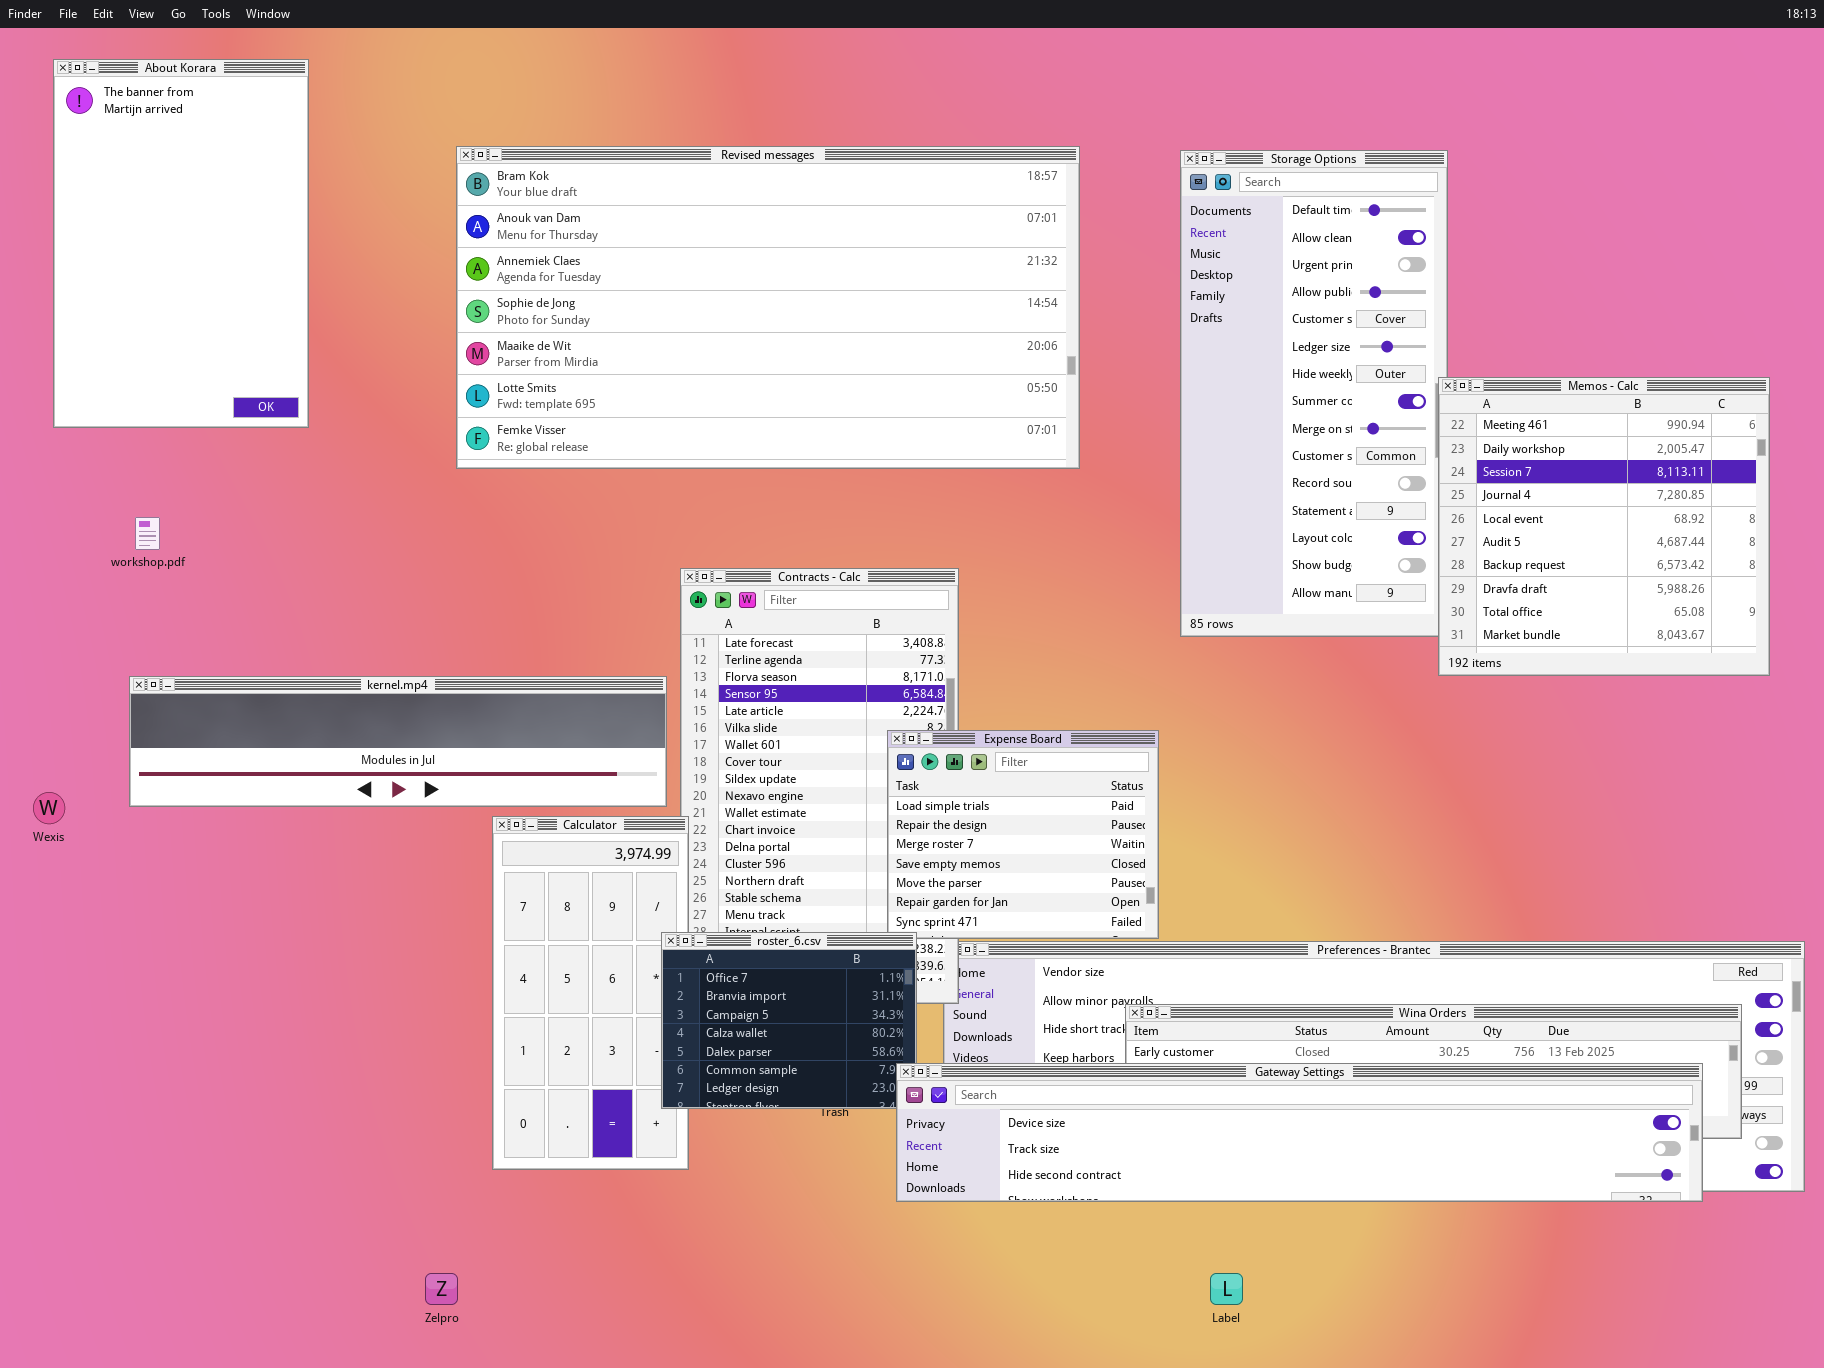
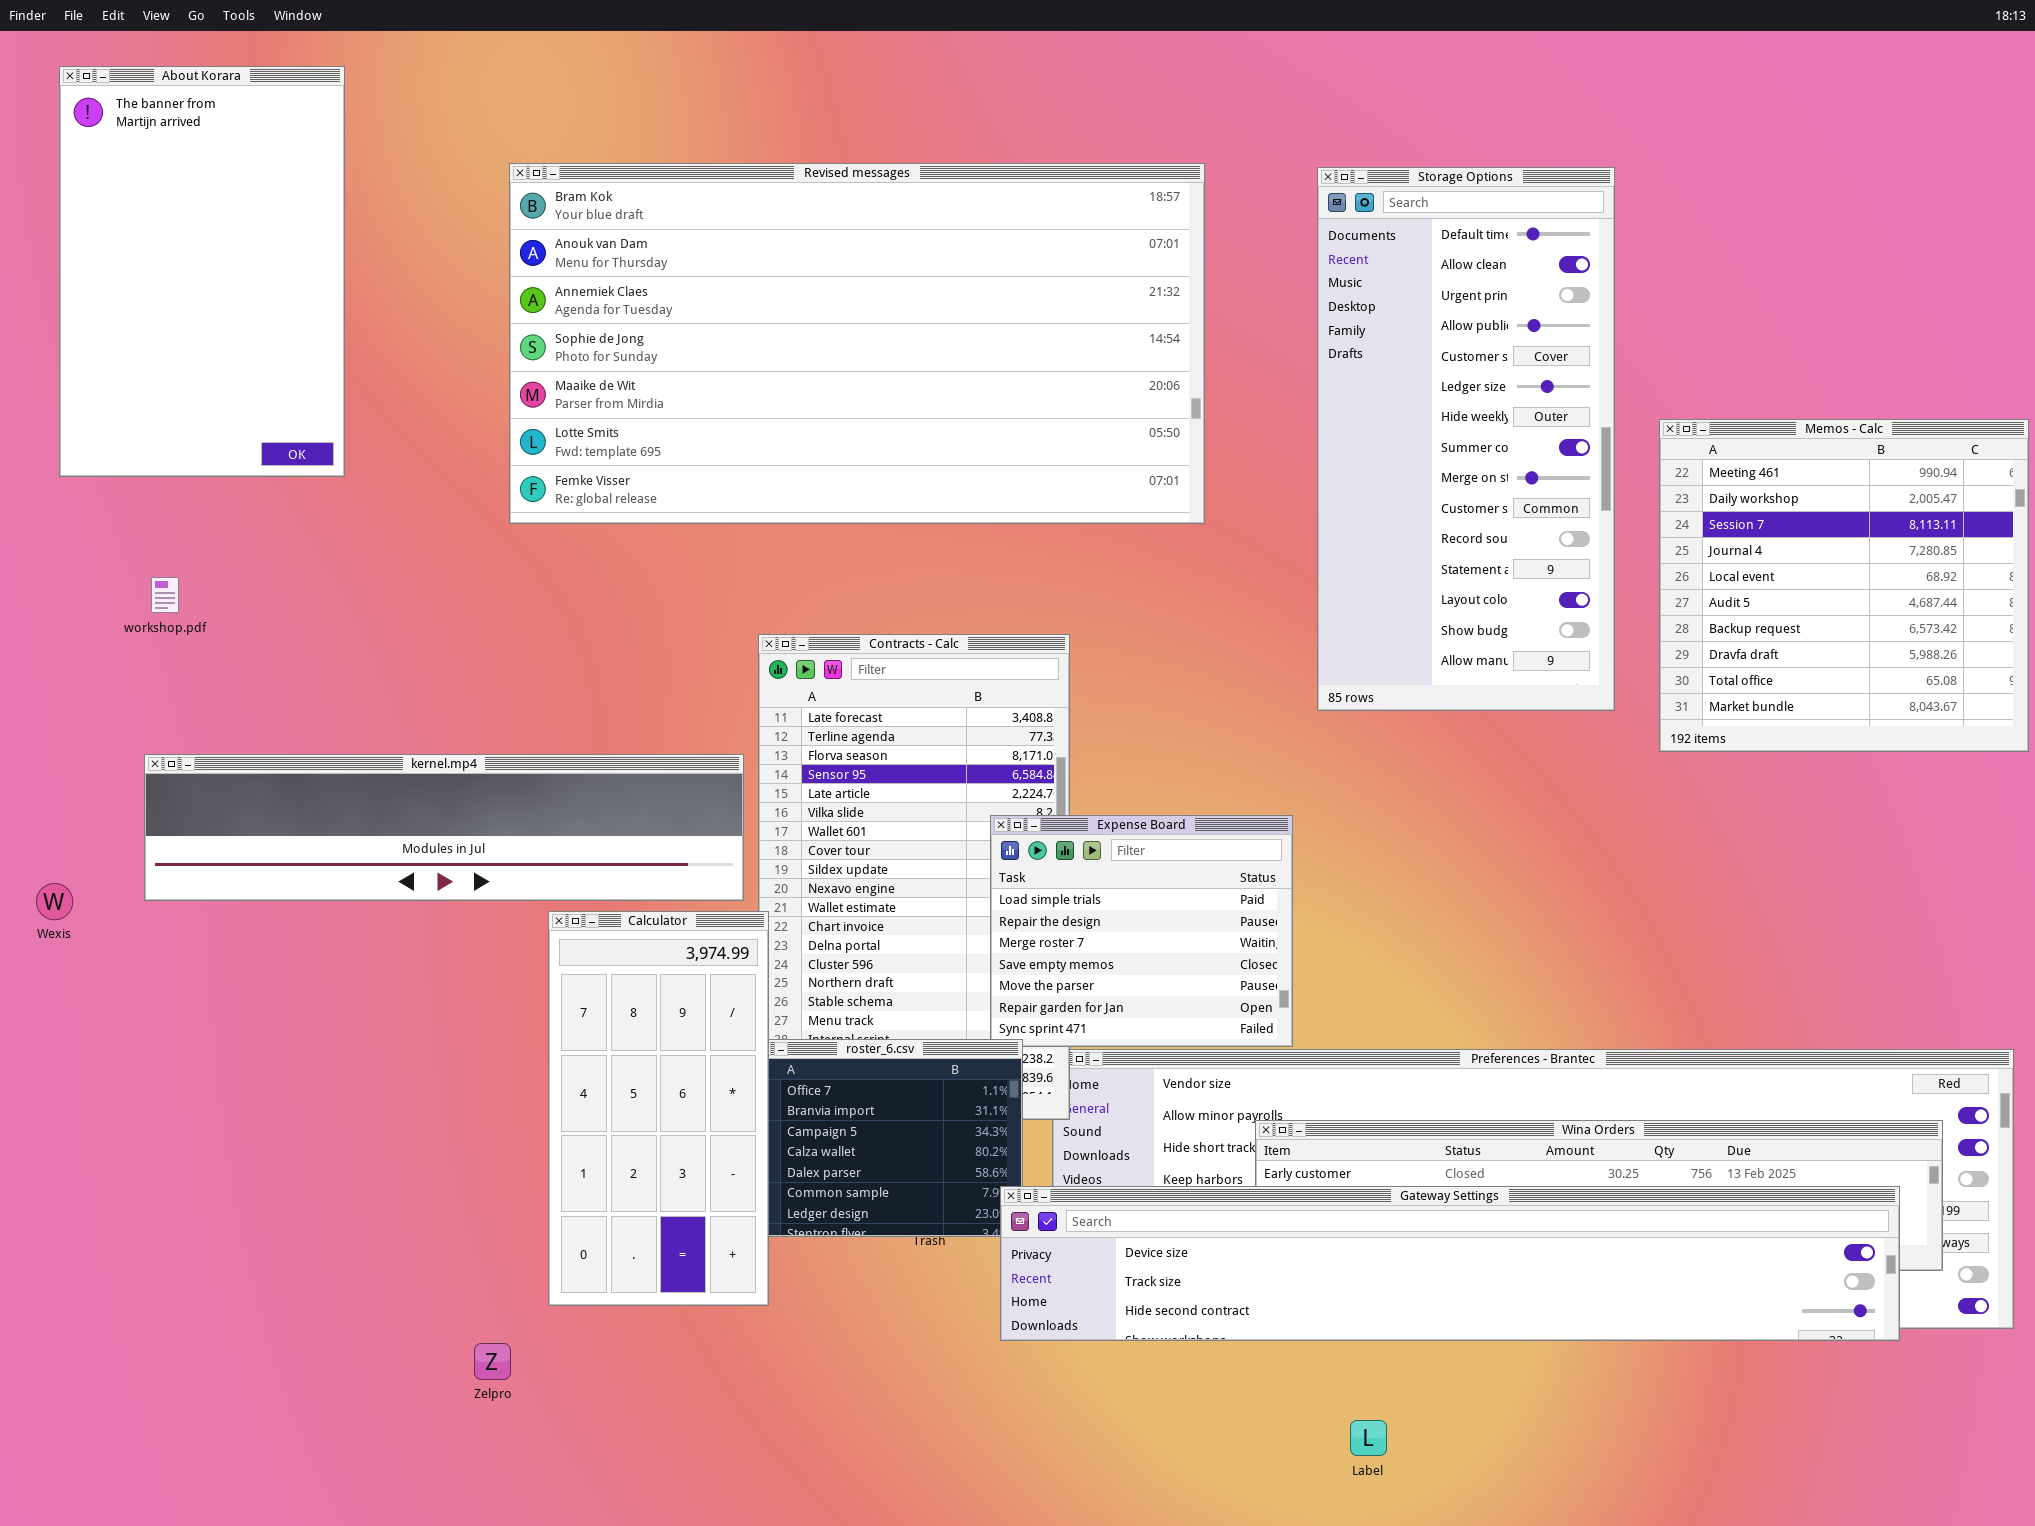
Memos - Calc: [1438,377,1770,676] -> [1659,419,2029,752], moved
Calculator: [492,816,689,1170] -> [548,911,769,1306], raised
Zelpro: [425,1273,458,1305] -> [474,1343,511,1380], moved

